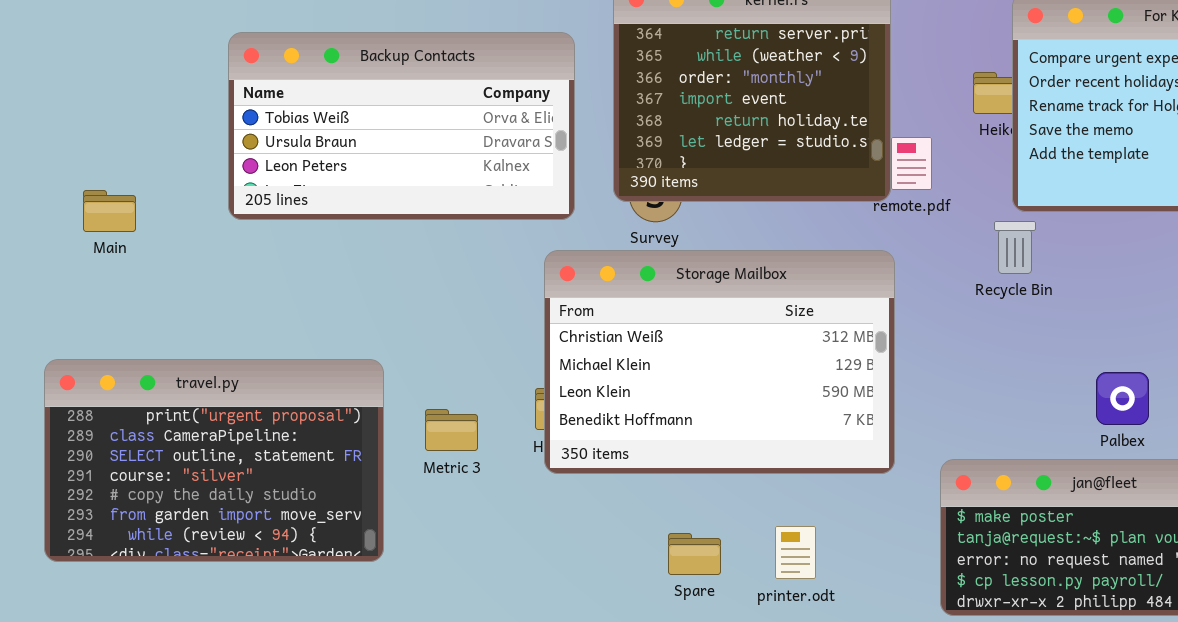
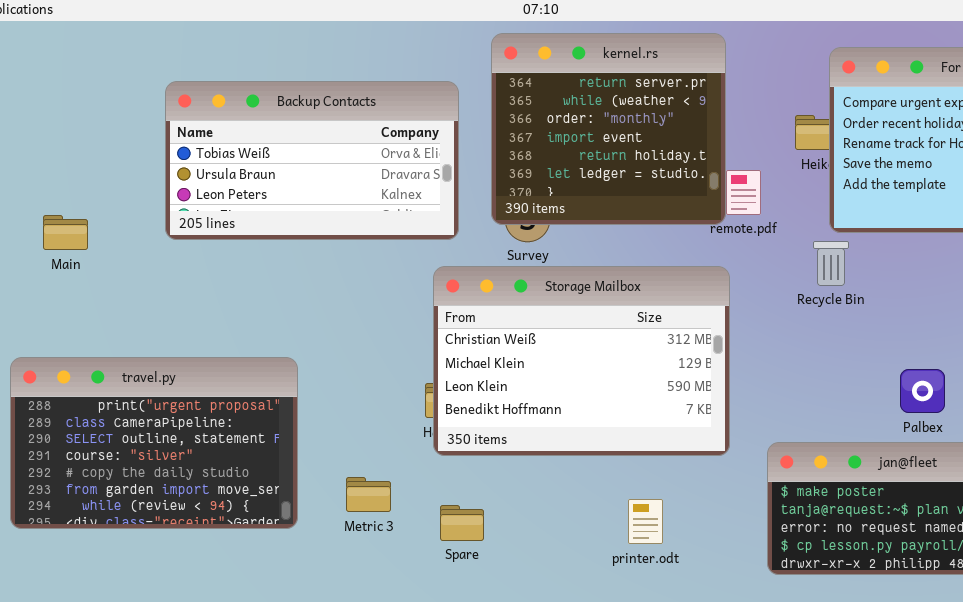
Metric 3: [425,409,478,451] -> [346,477,391,512], moved
Spare: [668,533,721,575] -> [440,505,484,541], moved

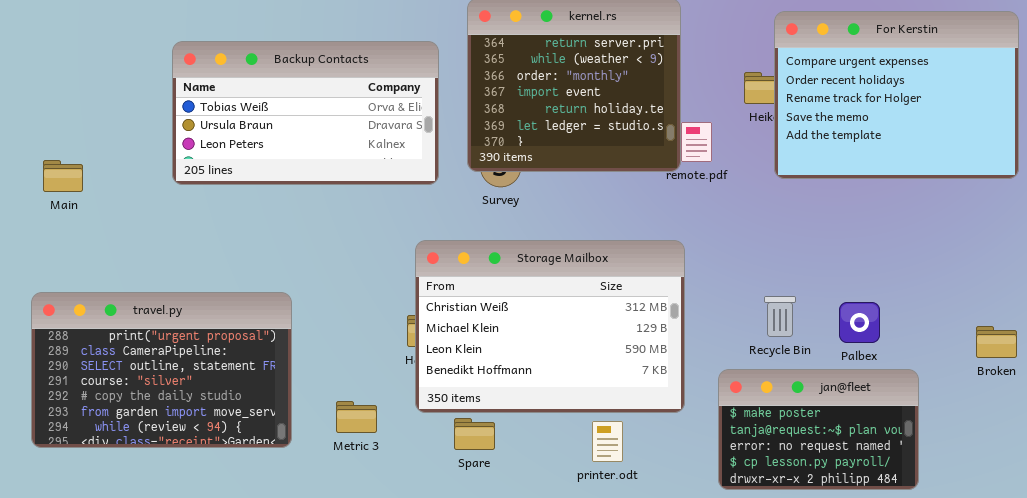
Main: [43,215,88,250] -> [43,160,83,192], moved
Recycle Bin: [813,241,849,286] -> [764,296,796,337], moved
Storage Mailbox: [433,266,730,456] -> [415,240,685,413], moved
Spare: [440,505,484,541] -> [454,418,495,450], moved

